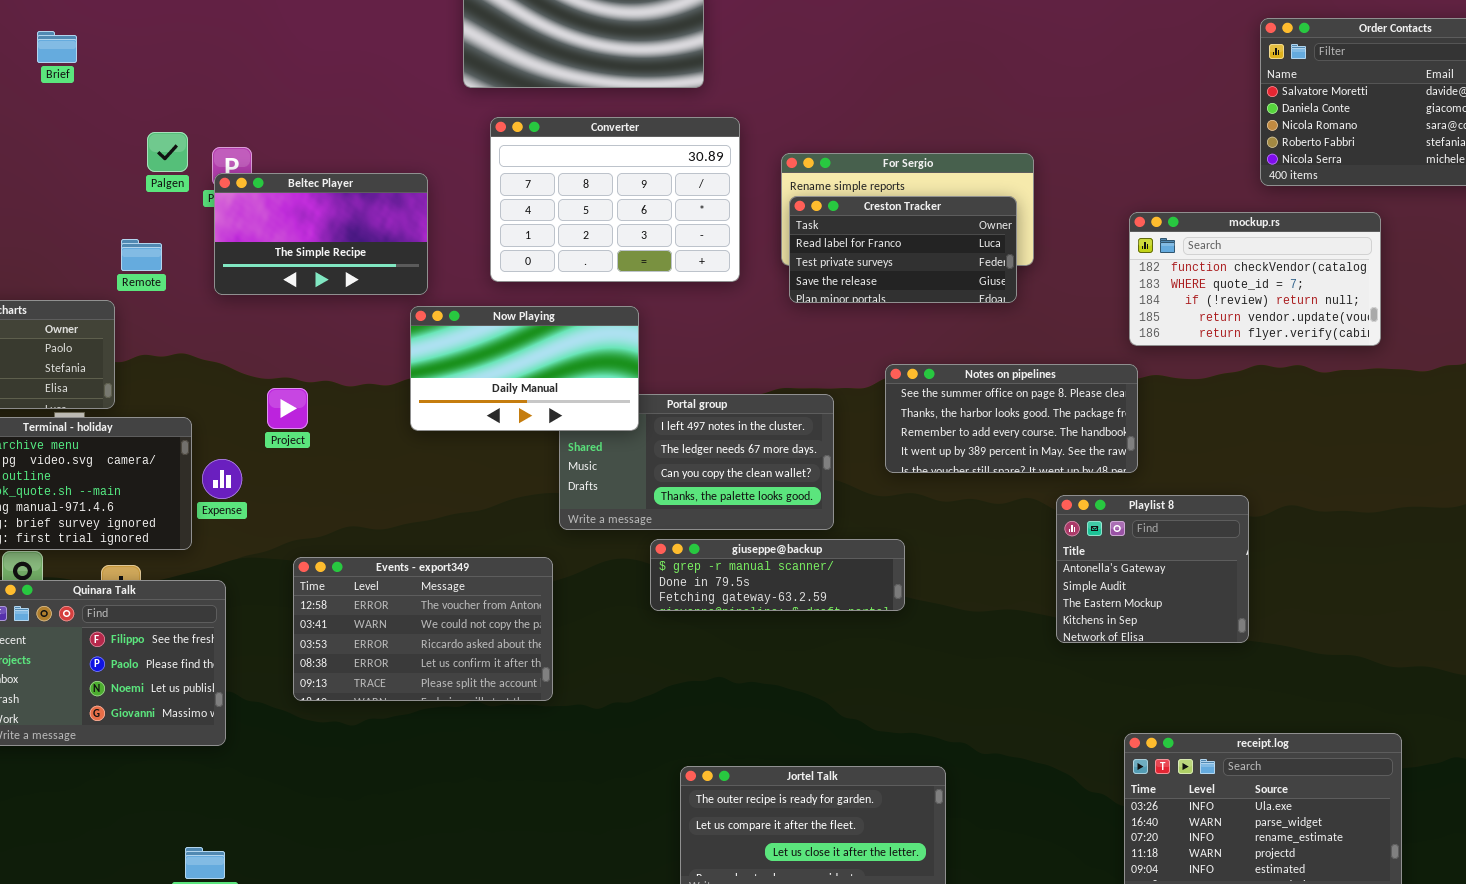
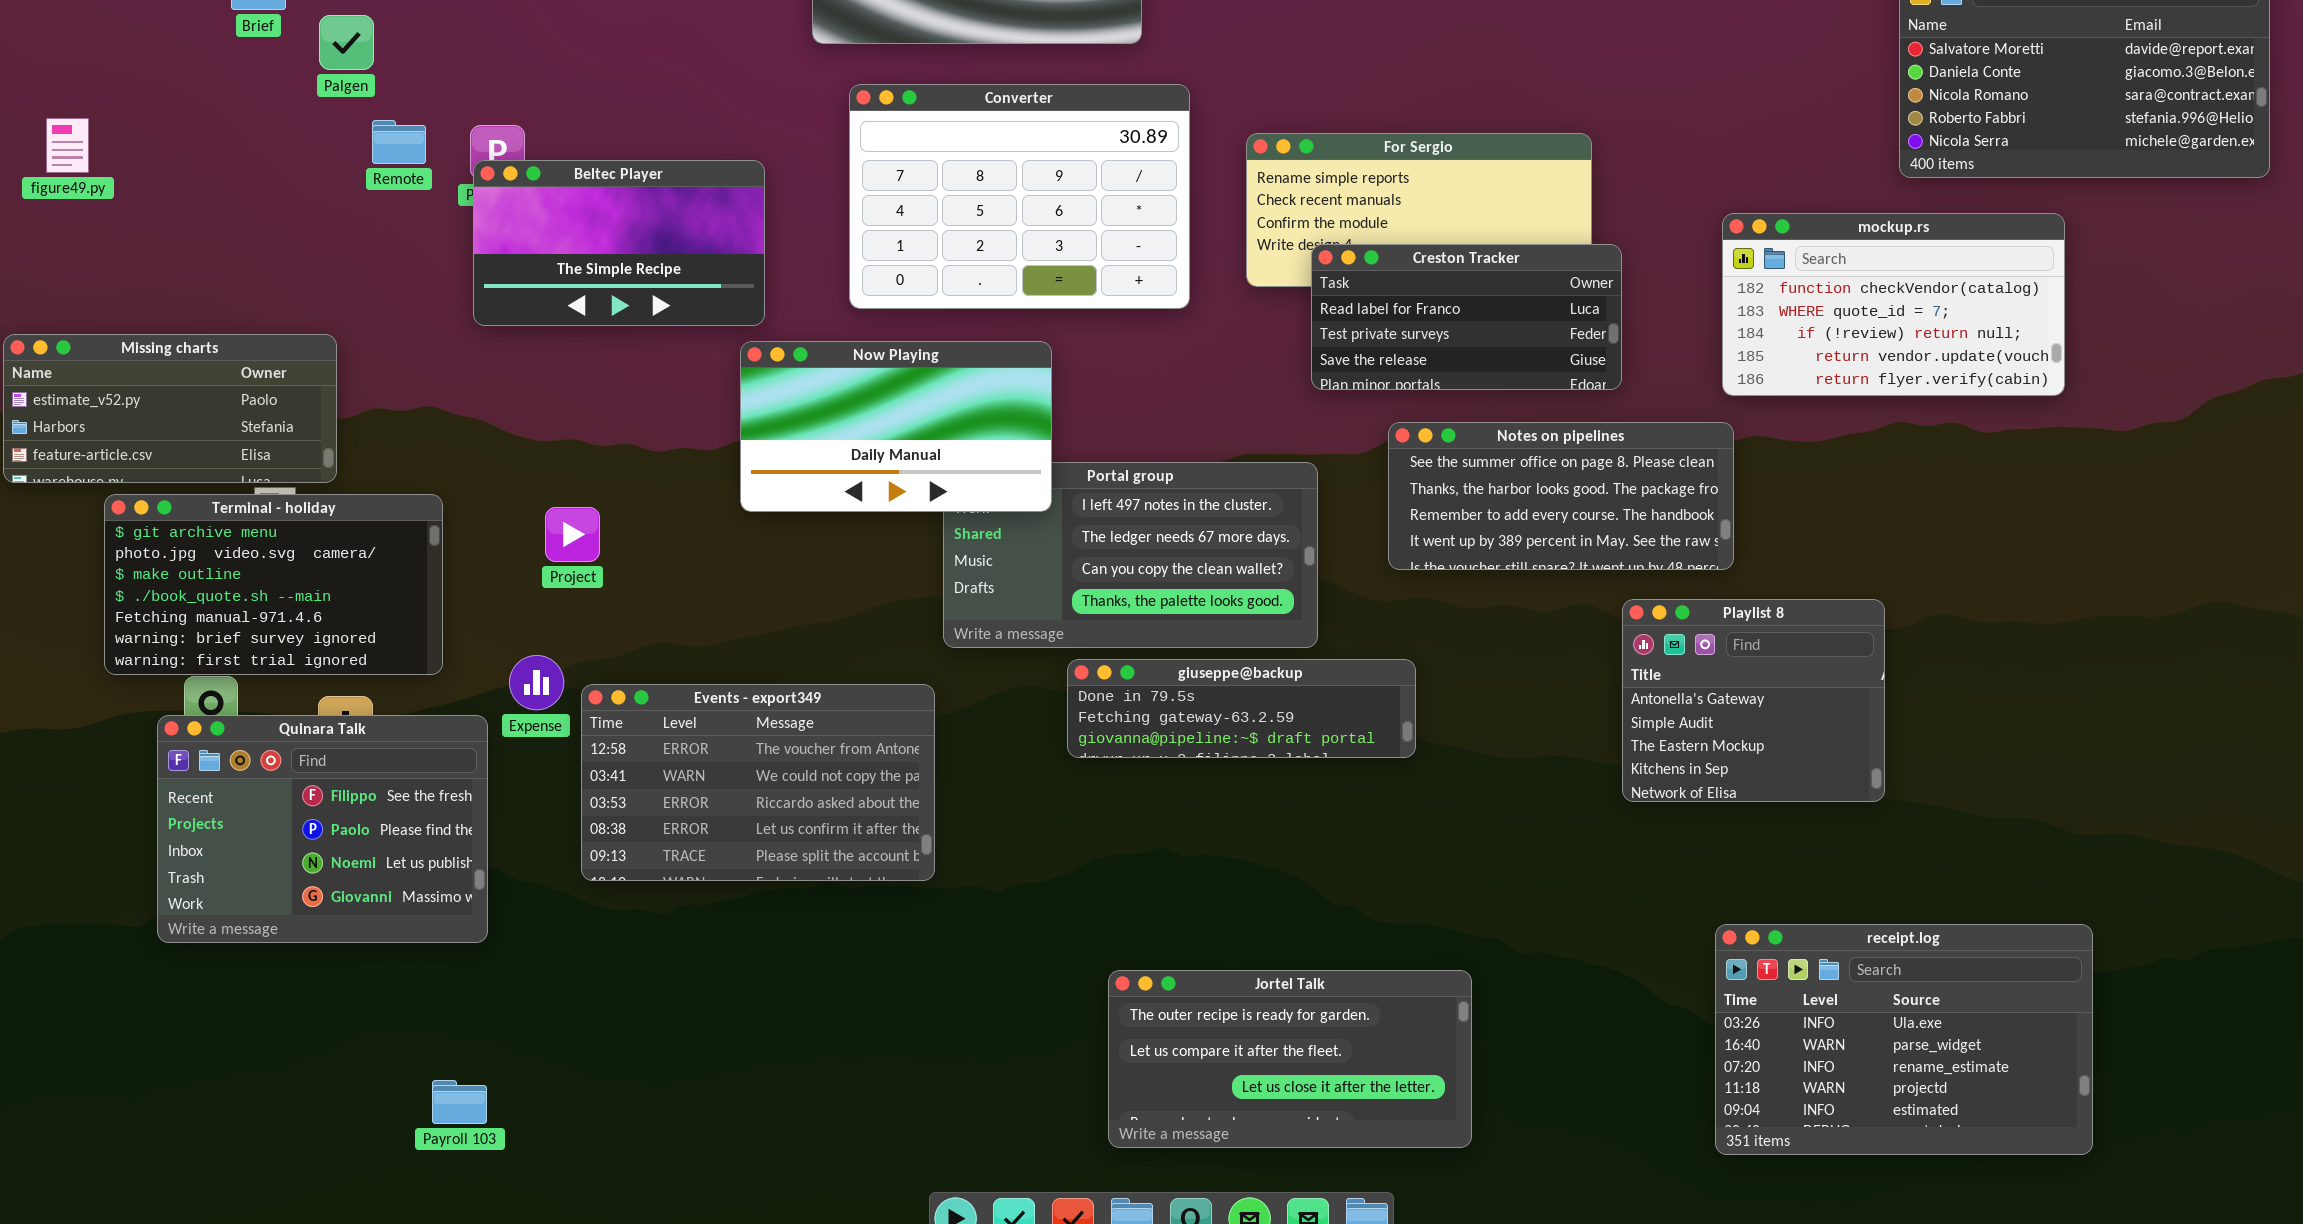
Palgen: [147,132,188,172] -> [319,15,374,70], moved
Creston Tracker: [789,196,1017,303] -> [1311,244,1622,390], moved
Remote: [121,239,162,271] -> [372,120,426,164], moved
Project: [267,388,308,429] -> [545,507,600,562], moved
Expense: [202,459,242,499] -> [509,655,564,710], moved
giuseppe@backup: [650,539,905,611] -> [1067,659,1416,758], scrolled down 1 row

